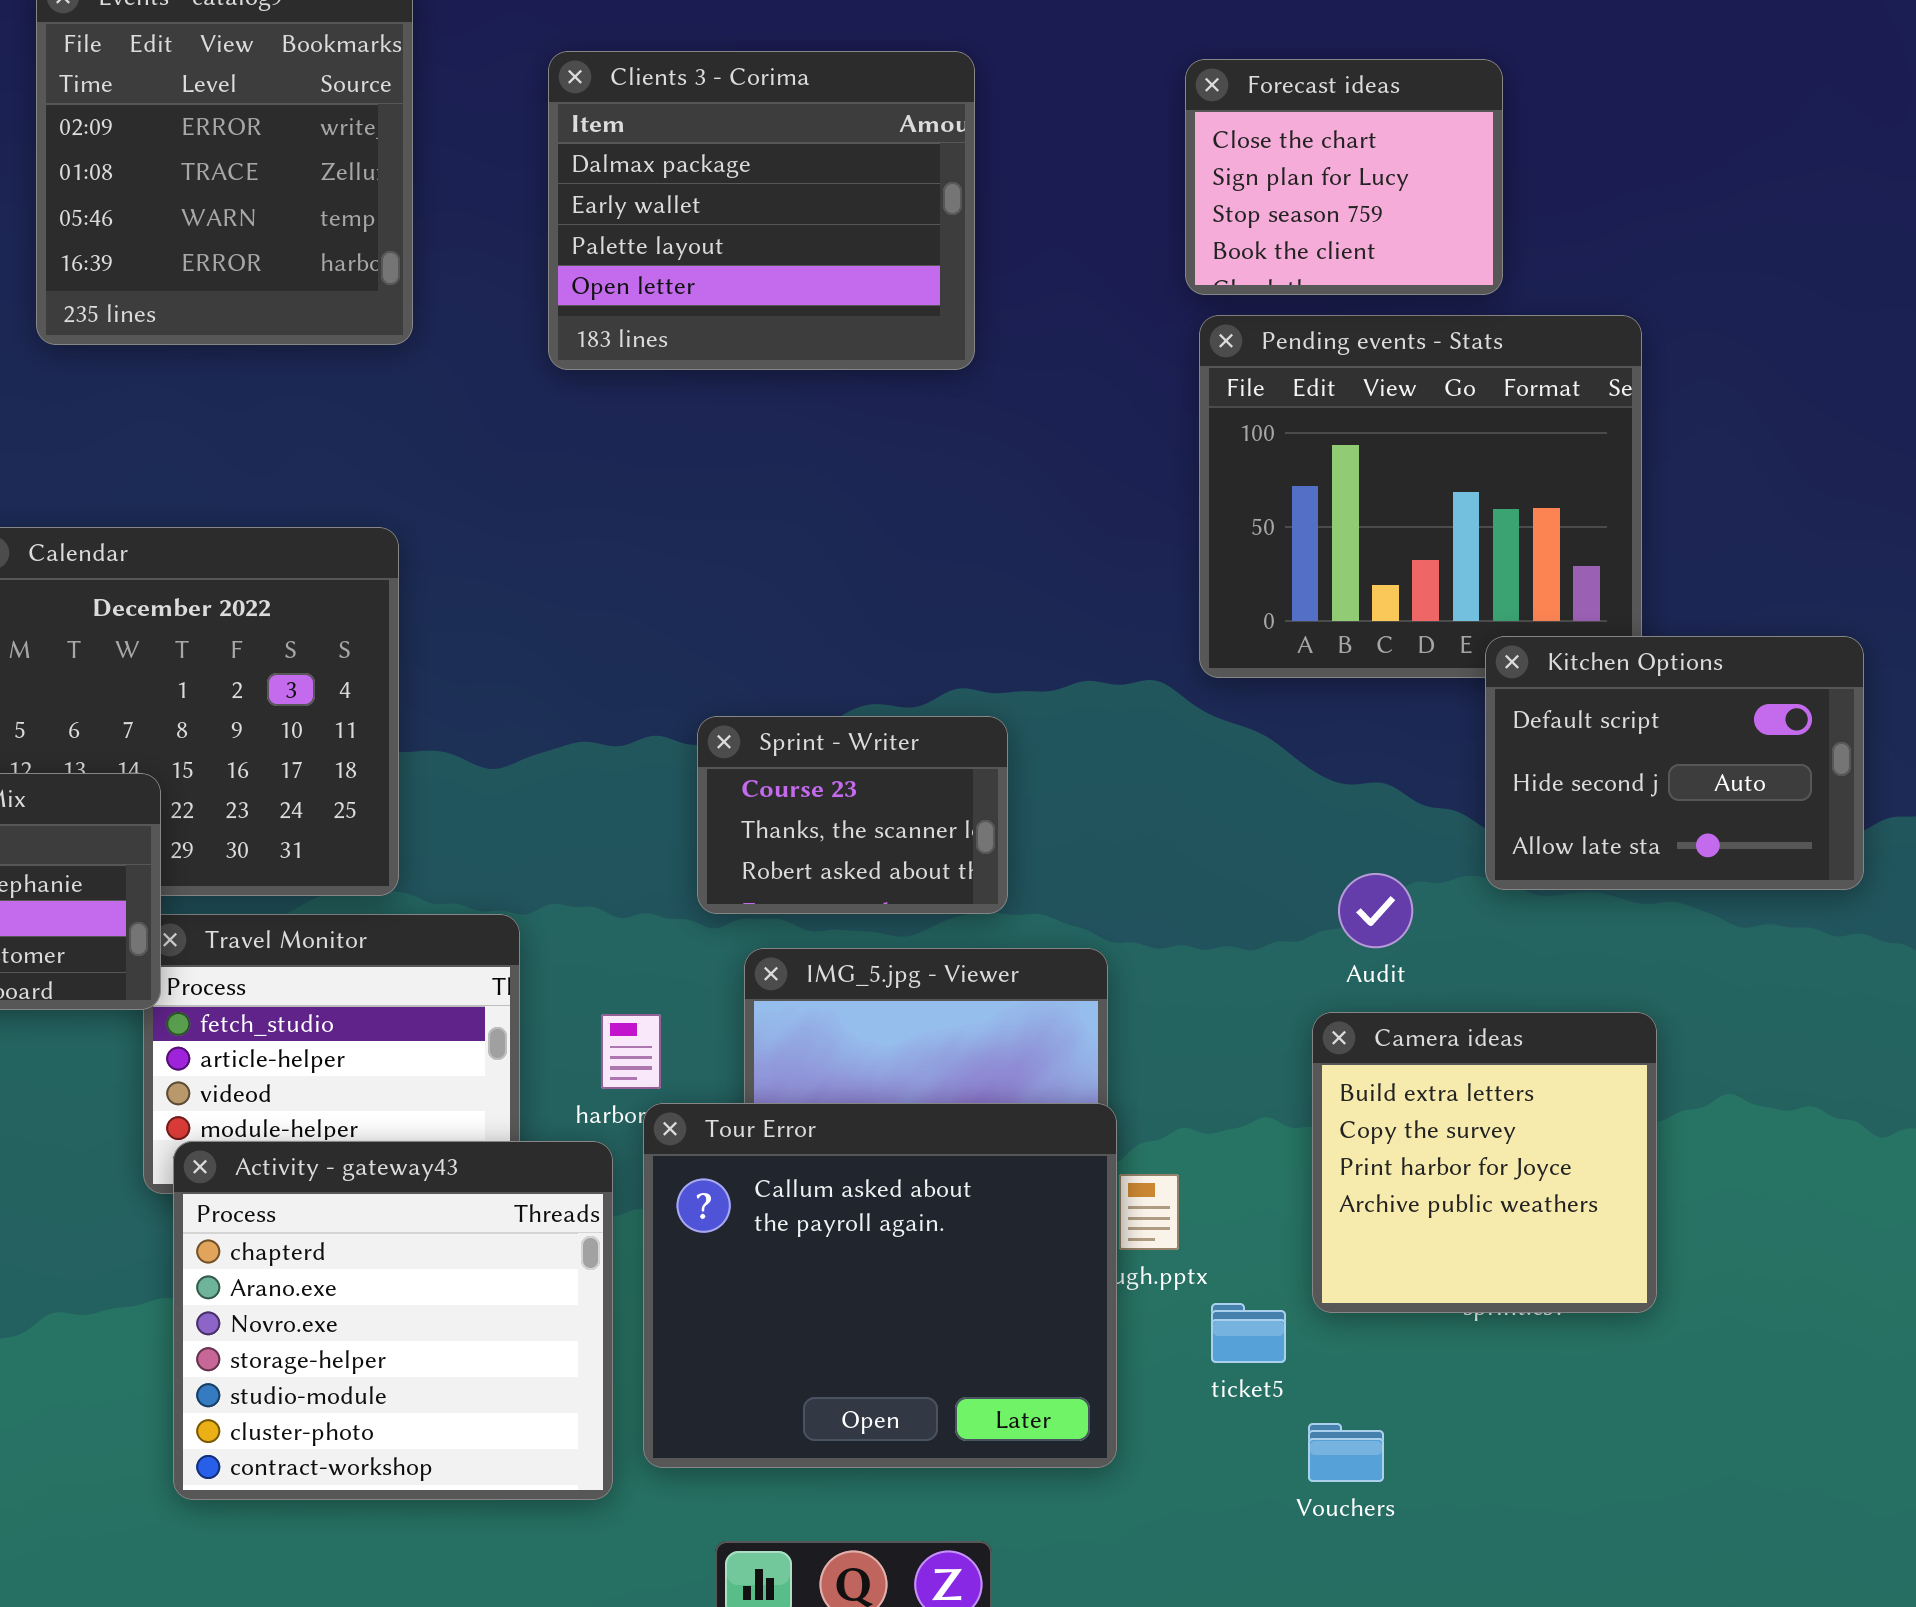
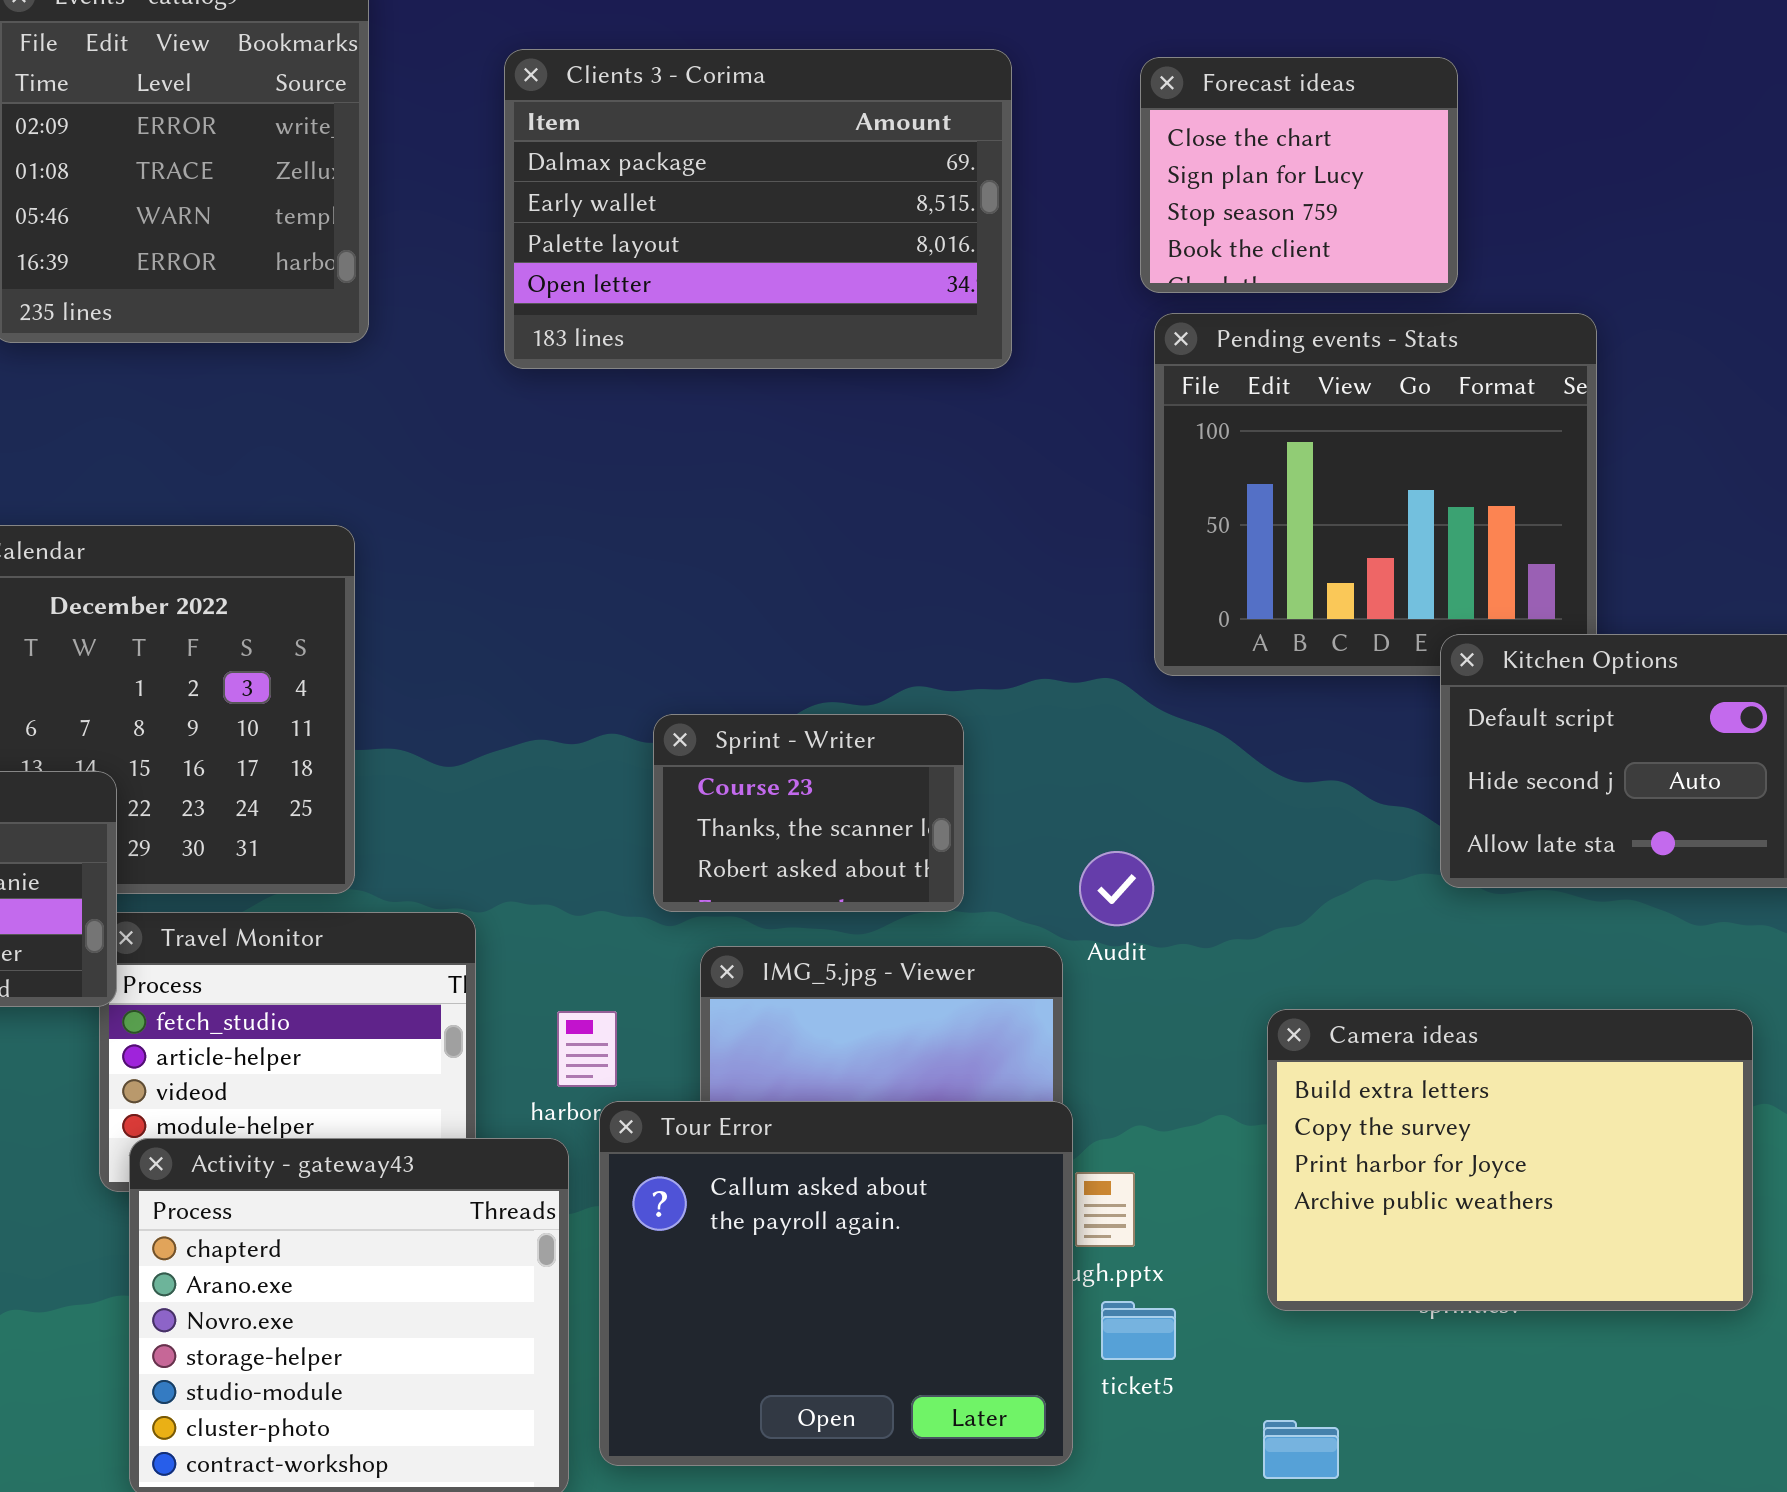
Clients 3 - Corima: [548,51,975,370] -> [504,49,1012,369], resized
Audit: [1338,873,1413,948] -> [1079,851,1154,926], moved
Camera ideas: [1312,1012,1657,1313] -> [1267,1009,1753,1311], resized
ticket5: [1211,1303,1286,1363] -> [1101,1301,1176,1360], moved

